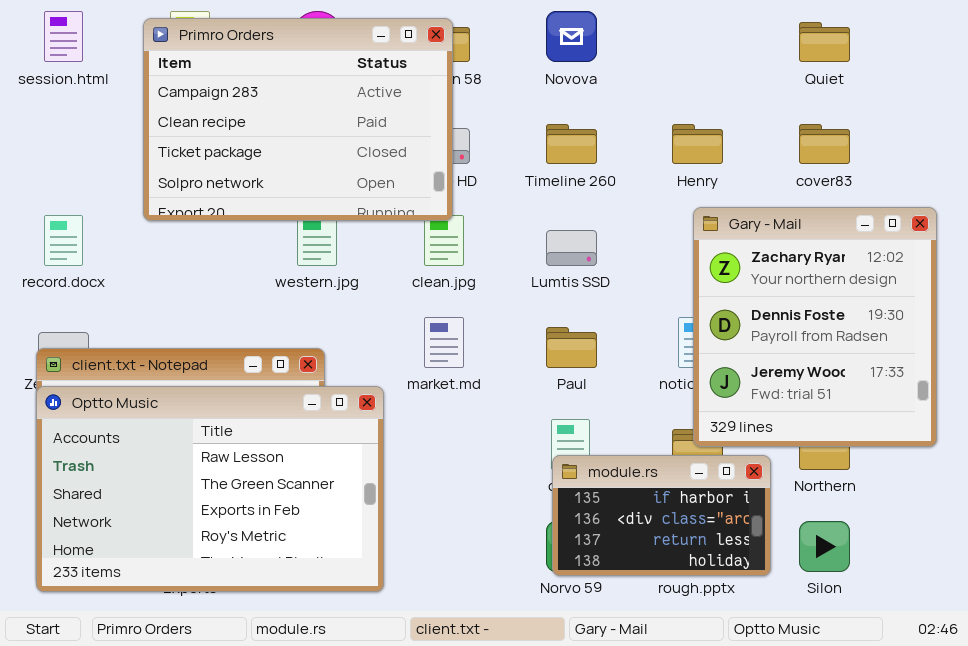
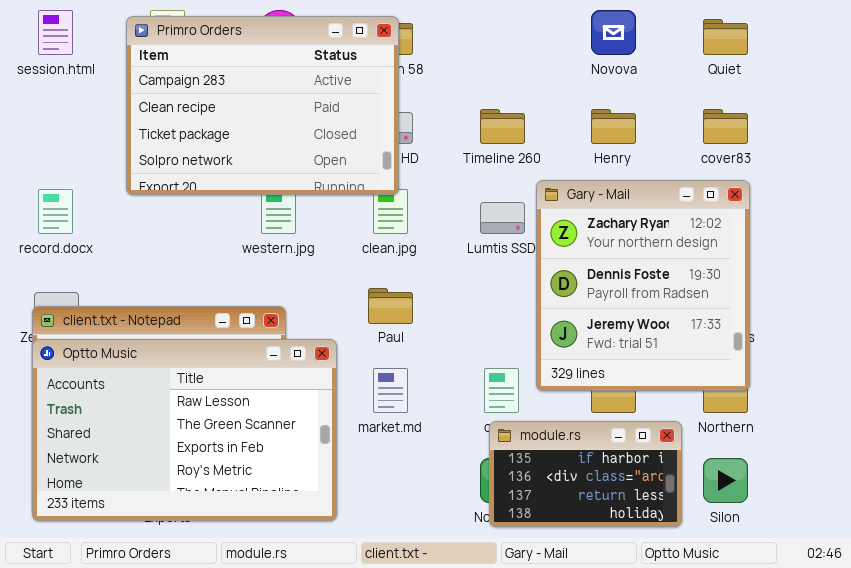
Novova: [546,11,597,62] -> [591,10,636,55], moved
Gary - Mail: [693,207,937,447] -> [536,180,750,391], moved
market.md: [424,317,464,368] -> [373,368,408,413], moved
Paul: [546,327,597,368] -> [368,288,413,324], moved
module.rs: [552,455,771,576] -> [489,421,682,527], moved

